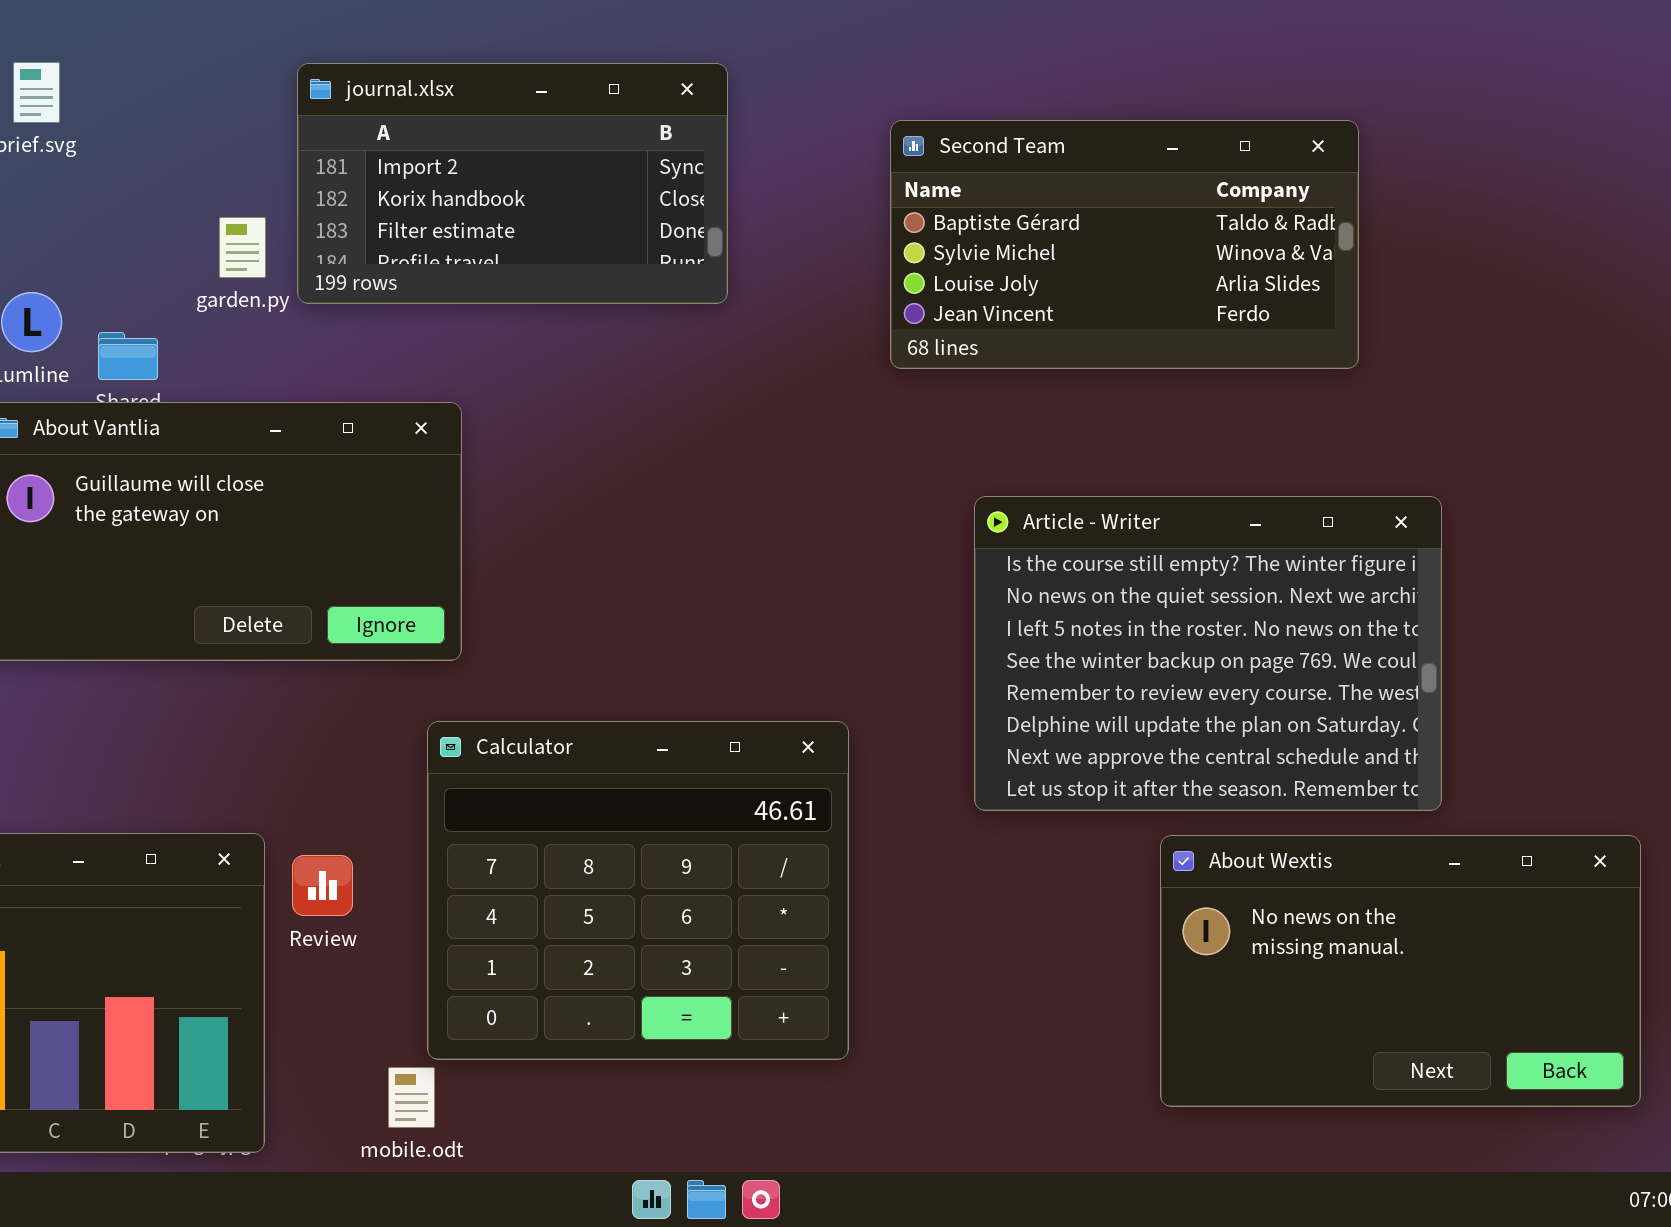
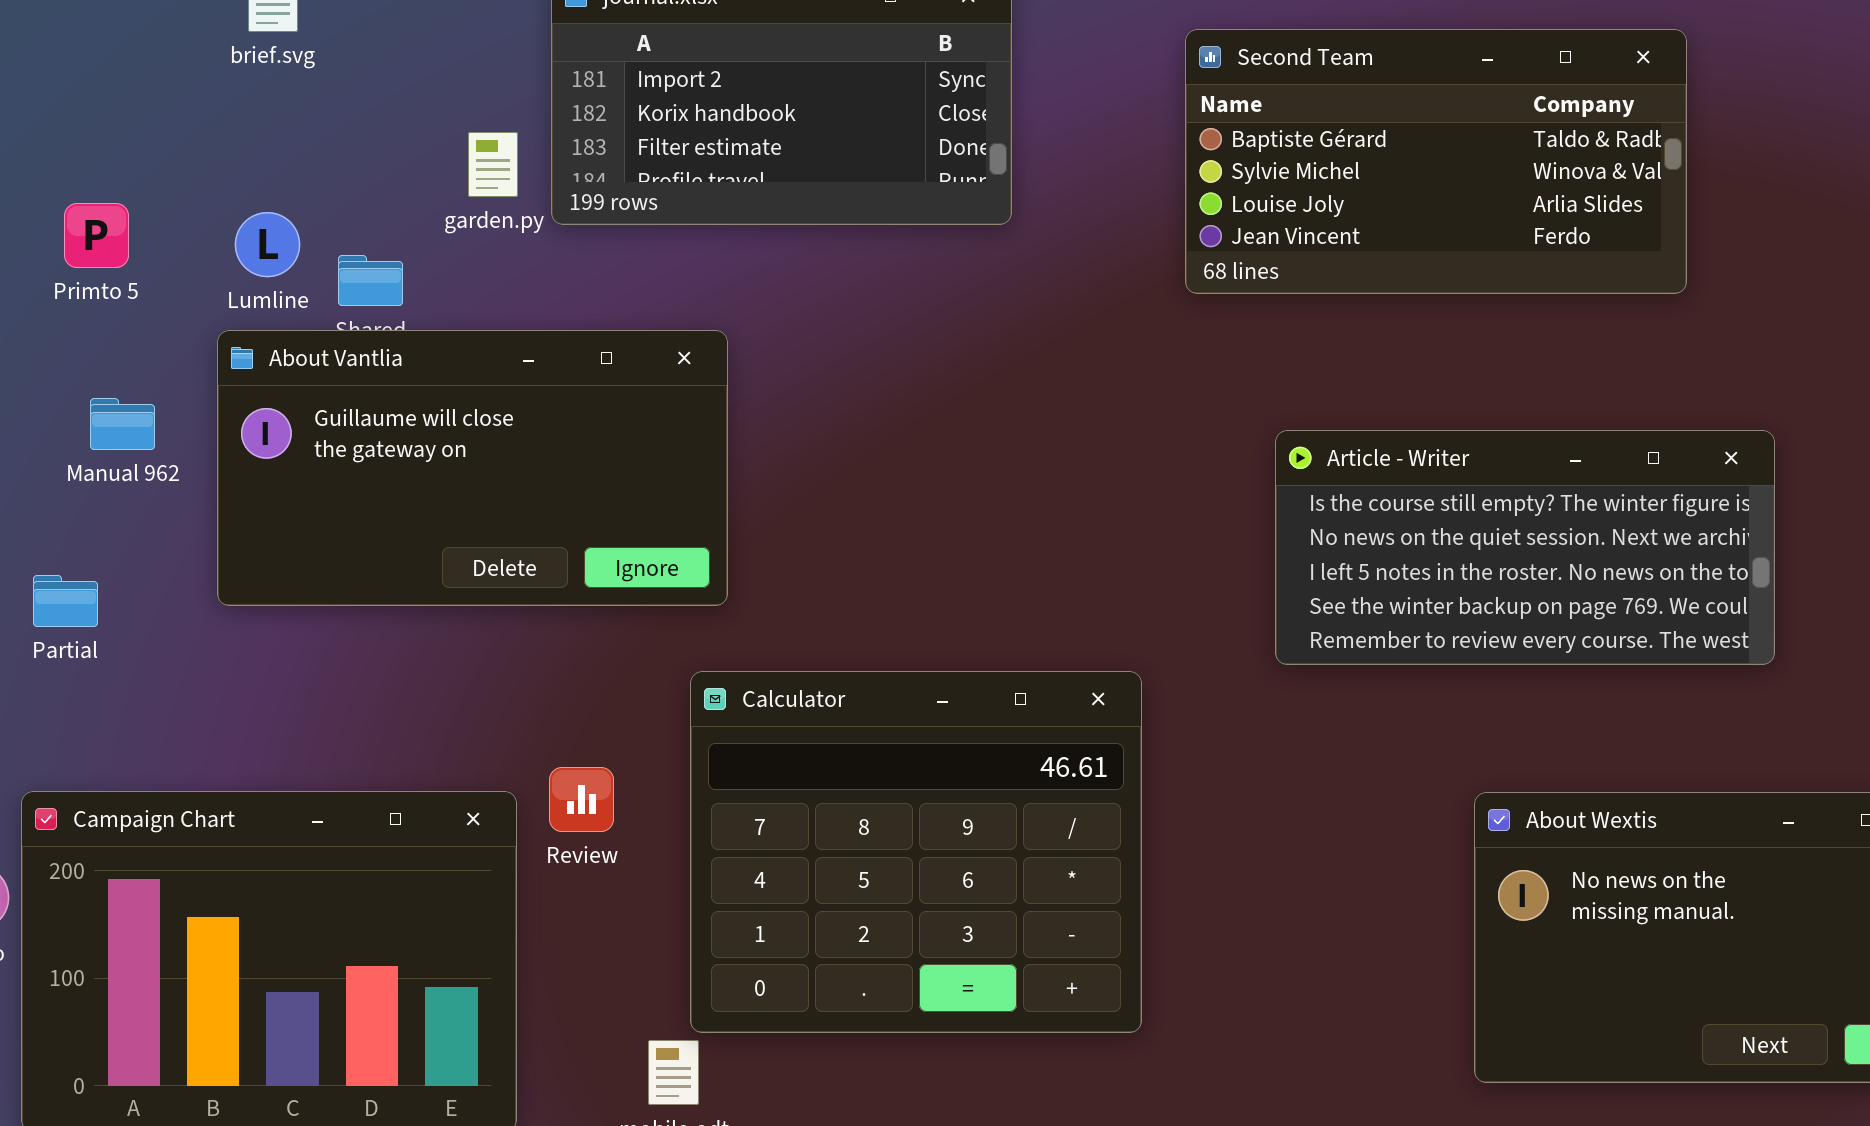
Article - Writer: [974,496,1442,811] -> [1275,430,1775,665], resized
Review: [292,855,353,916] -> [549,767,614,832], moved

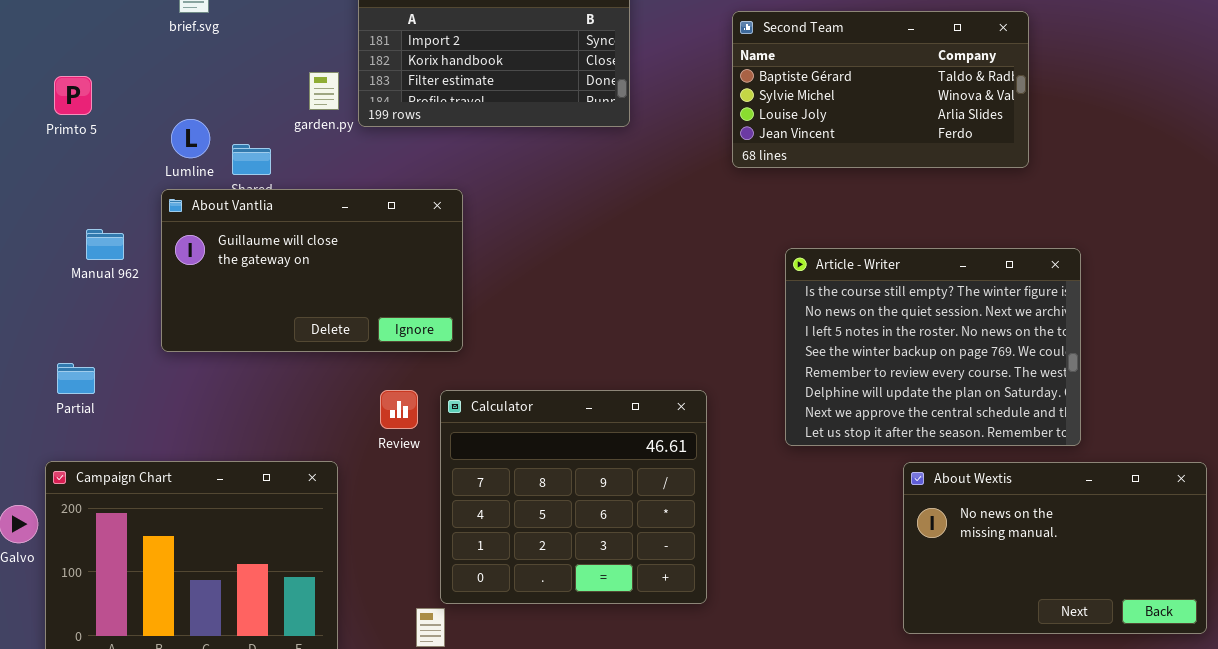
Primto 5: [64,203,129,268] -> [54,76,92,115], moved
Article - Writer: [1275,430,1775,665] -> [785,248,1081,446], resized
Partial: [33,575,98,627] -> [57,363,95,394], moved
Review: [549,767,614,832] -> [380,390,418,429], moved

